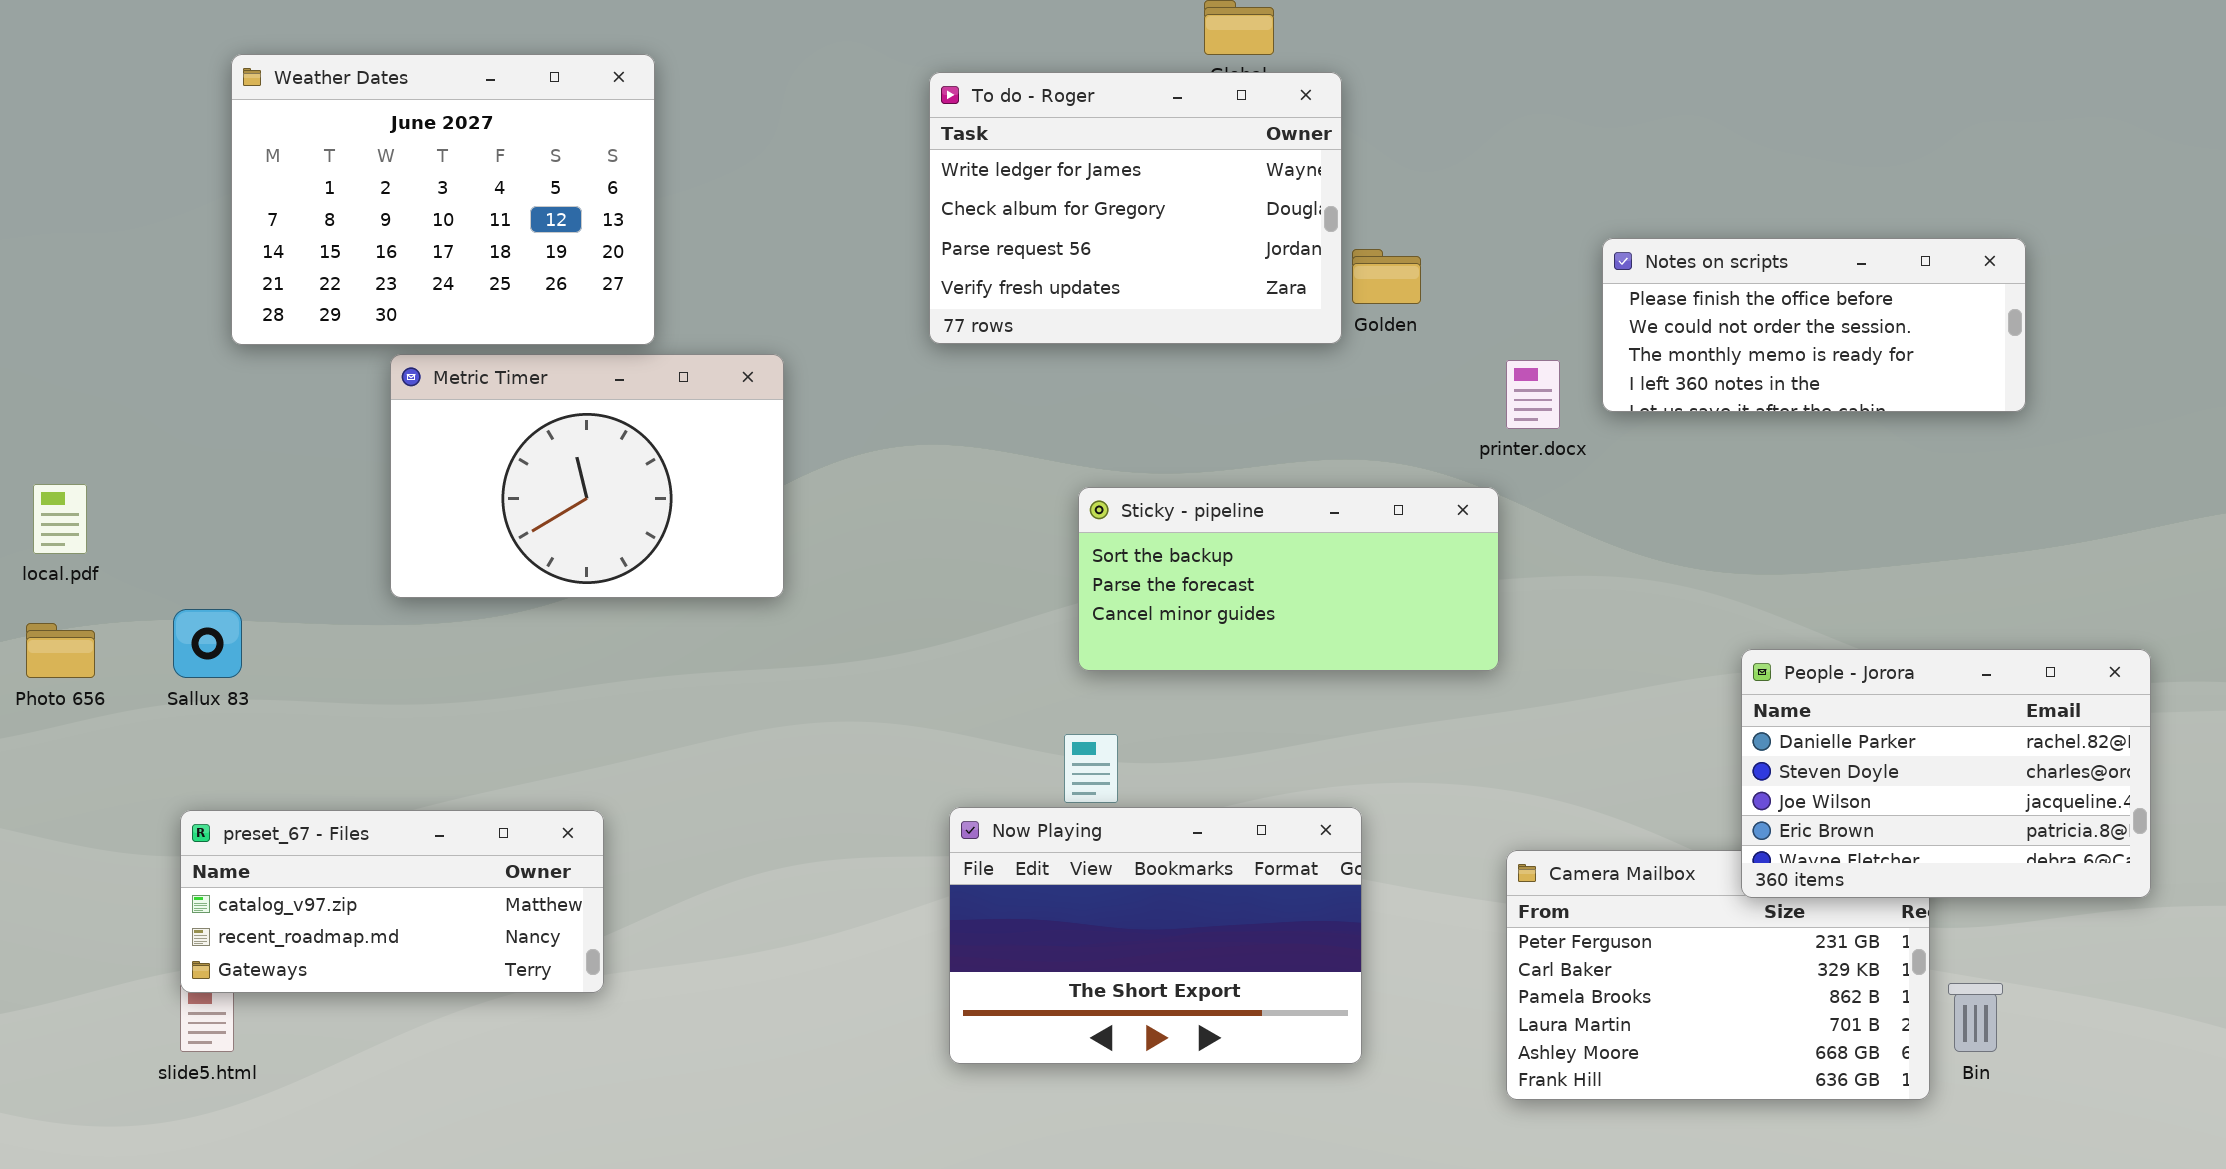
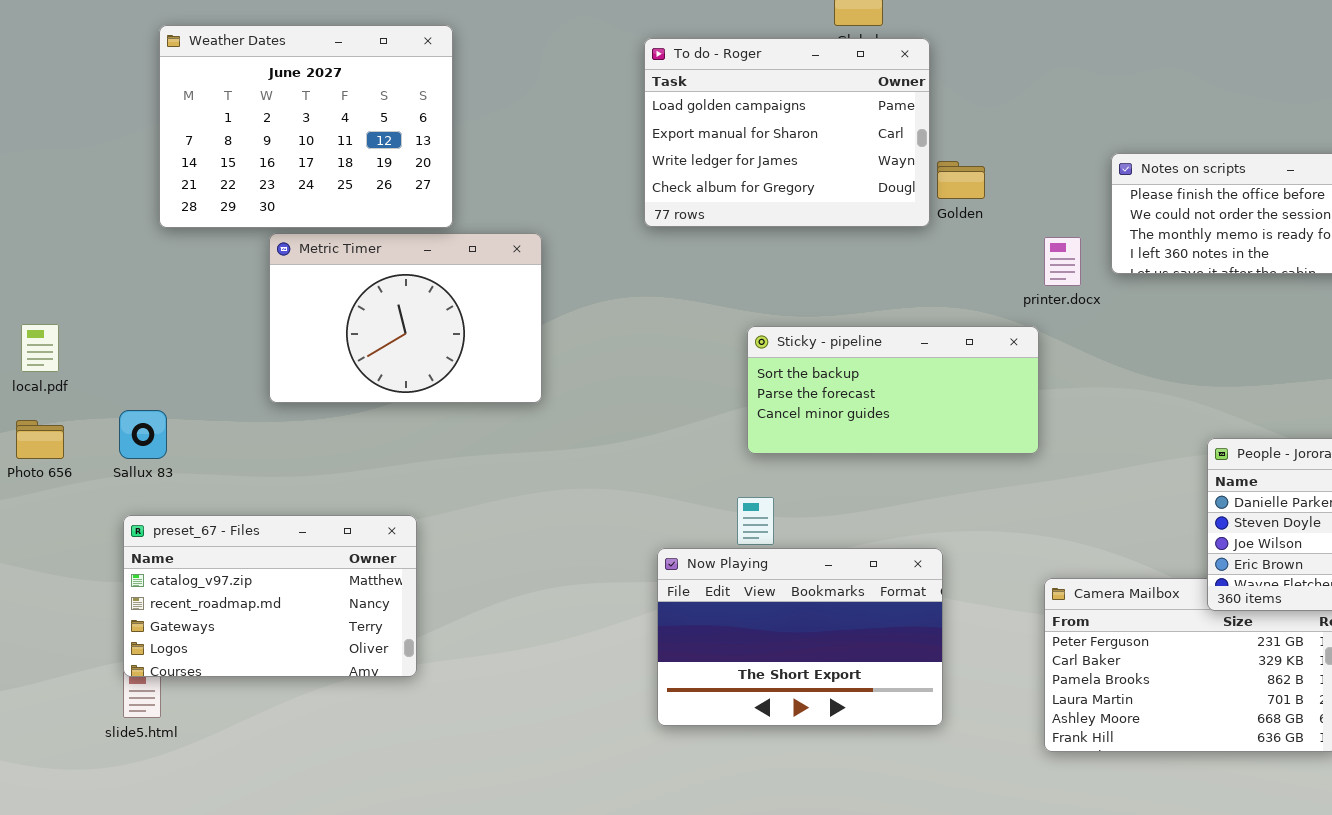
To do - Roger: [929,72,1342,344] -> [644,38,930,227], scrolled up 2 rows
preset_67 - Files: [180,810,604,993] -> [123,515,417,677], resized

